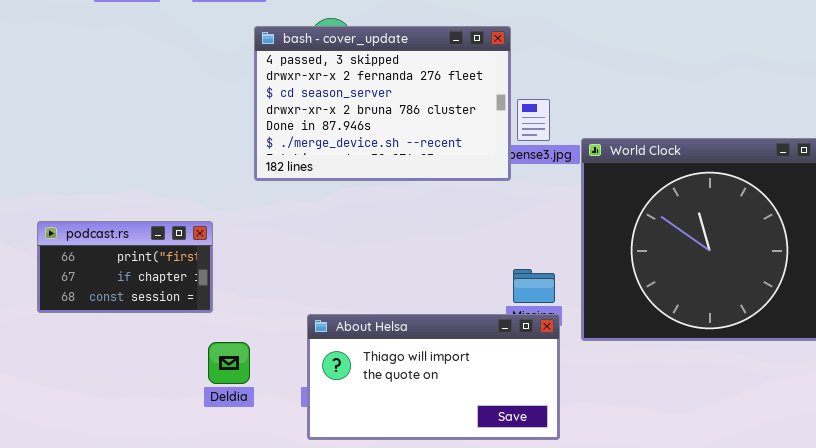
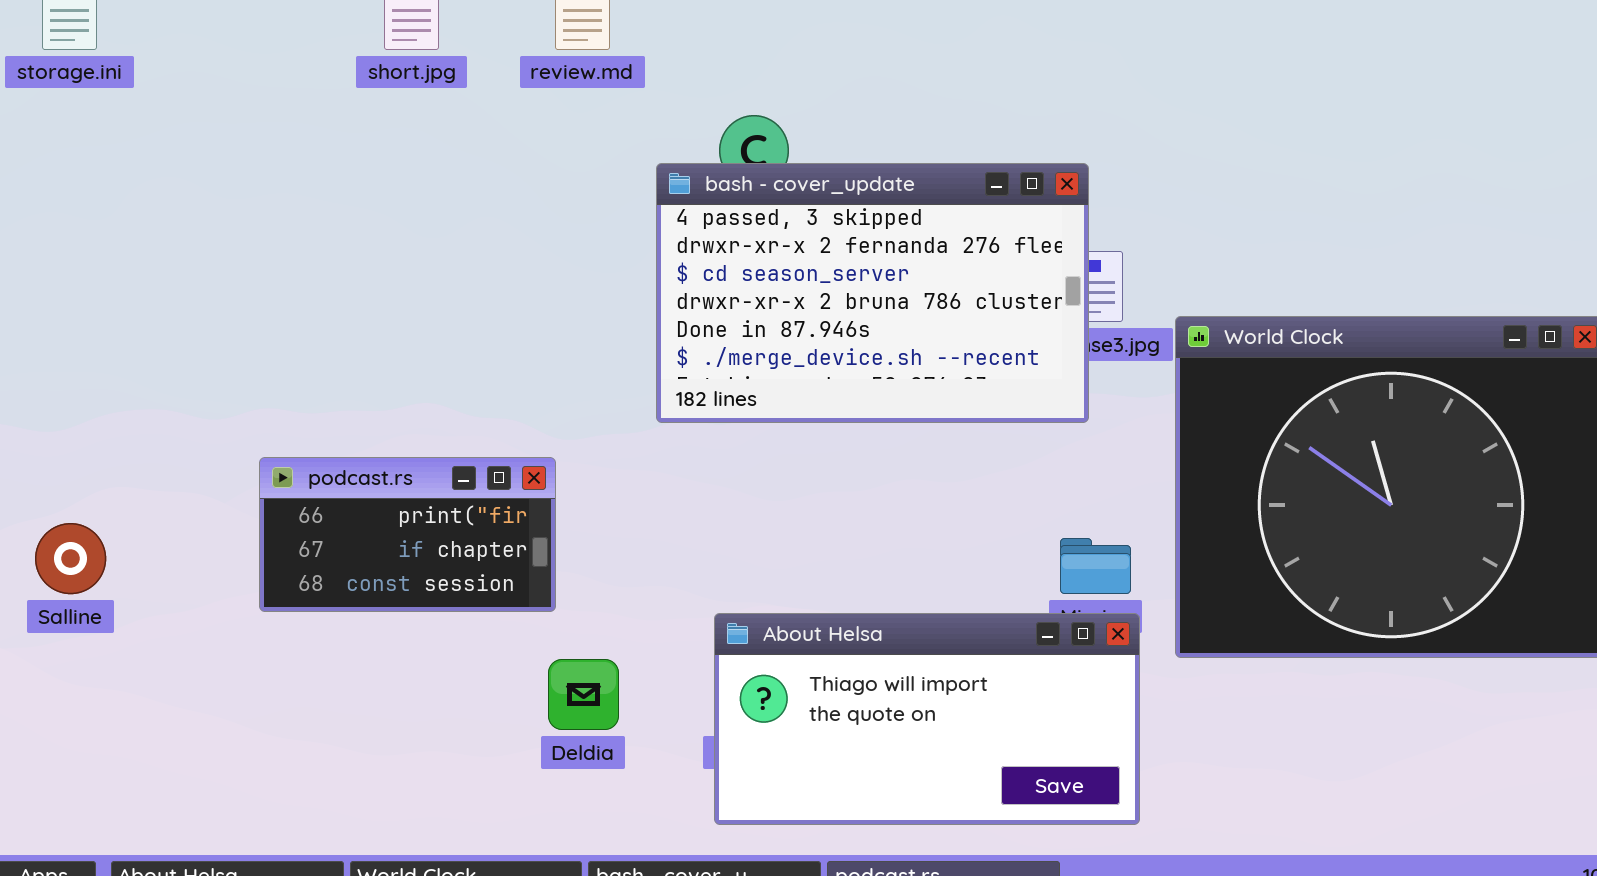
bash - cover_update: [254,26,511,181] -> [656,163,1089,423], moved

